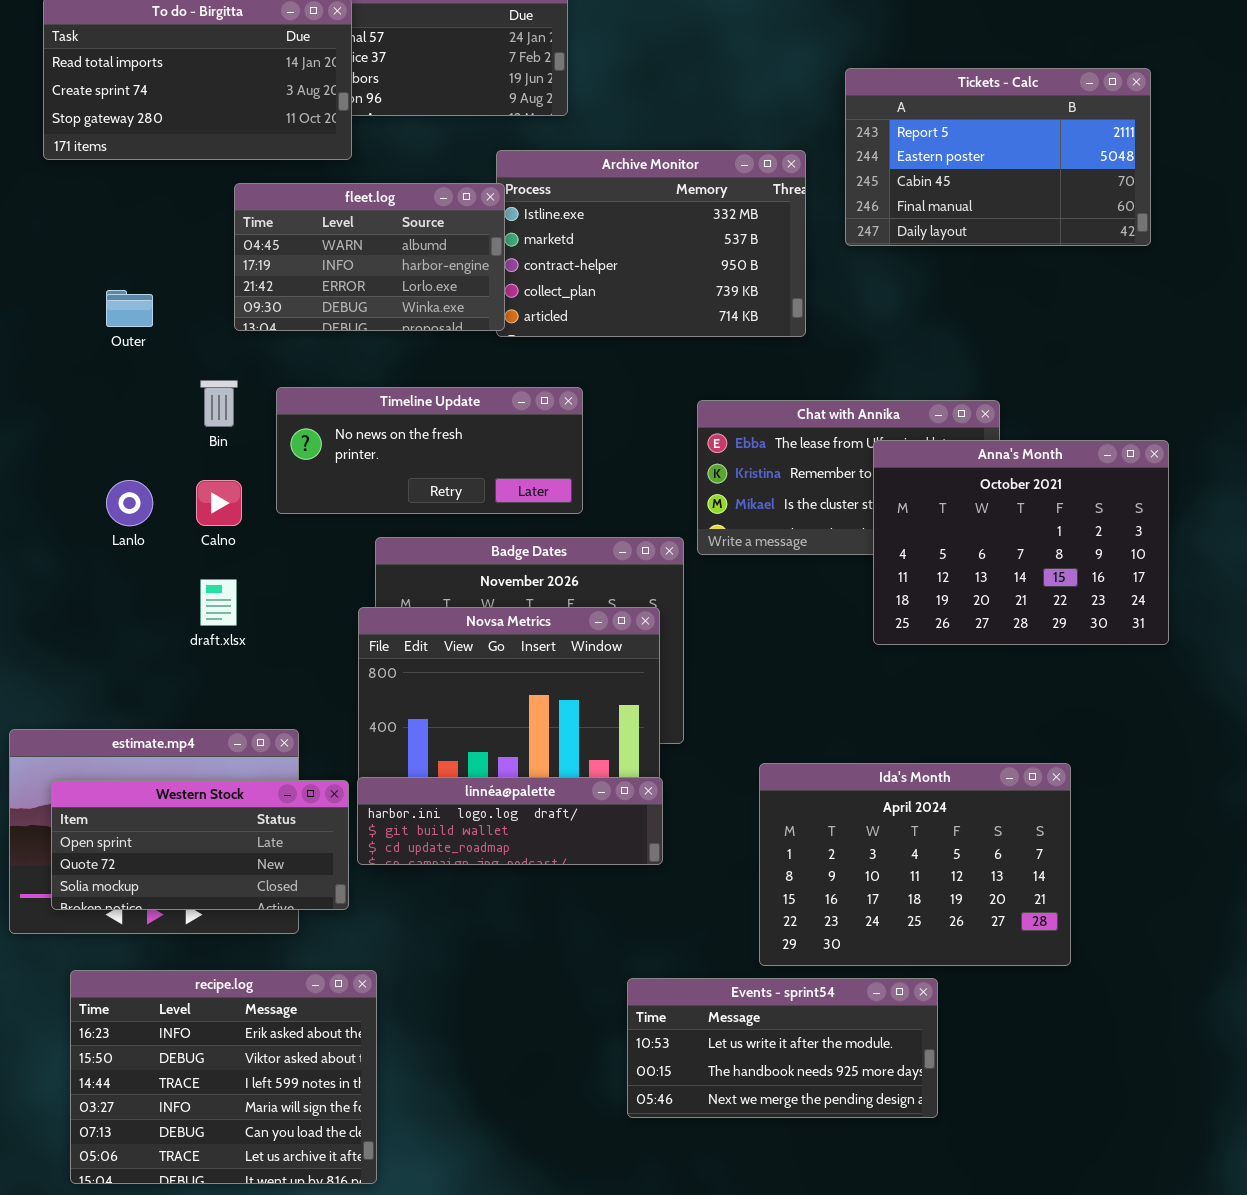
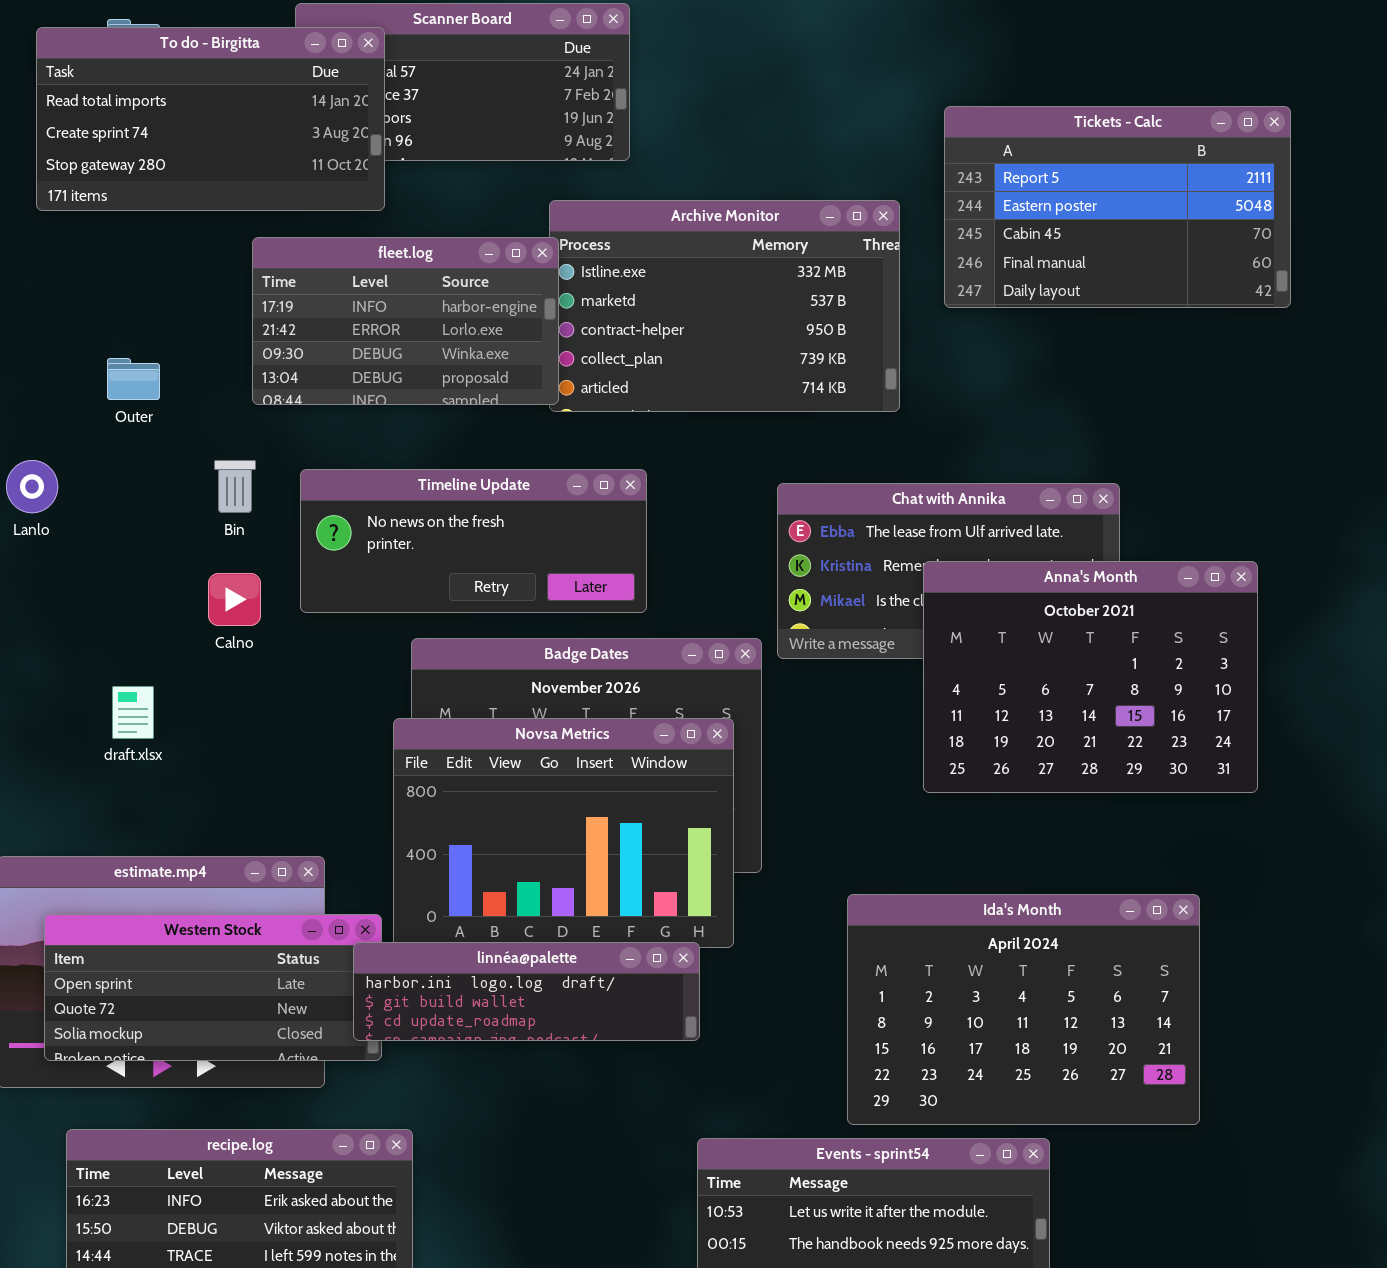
fleet.log: [234,183,505,331] -> [252,237,559,405], scrolled down 1 row
Anna's Month: [873,440,1169,645] -> [923,561,1258,793], moved
Lanlo: [106,480,153,526] -> [6,460,58,513], moved
draft.xlsx: [200,579,237,626] -> [112,686,154,739], moved
linnéa@palette: [357,777,663,865] -> [353,942,700,1041], moved

